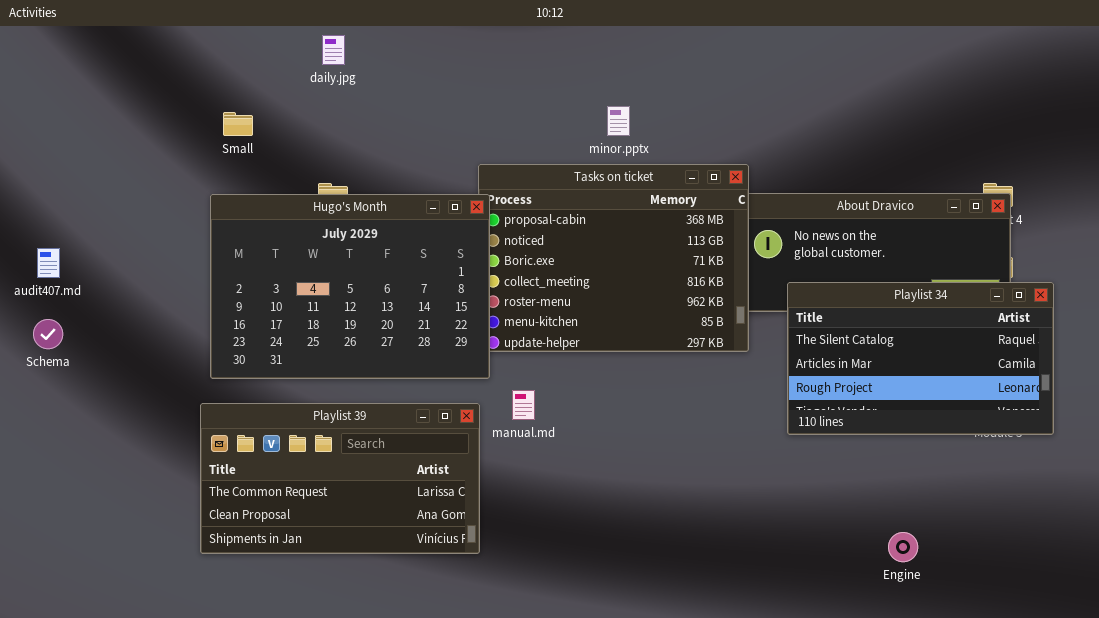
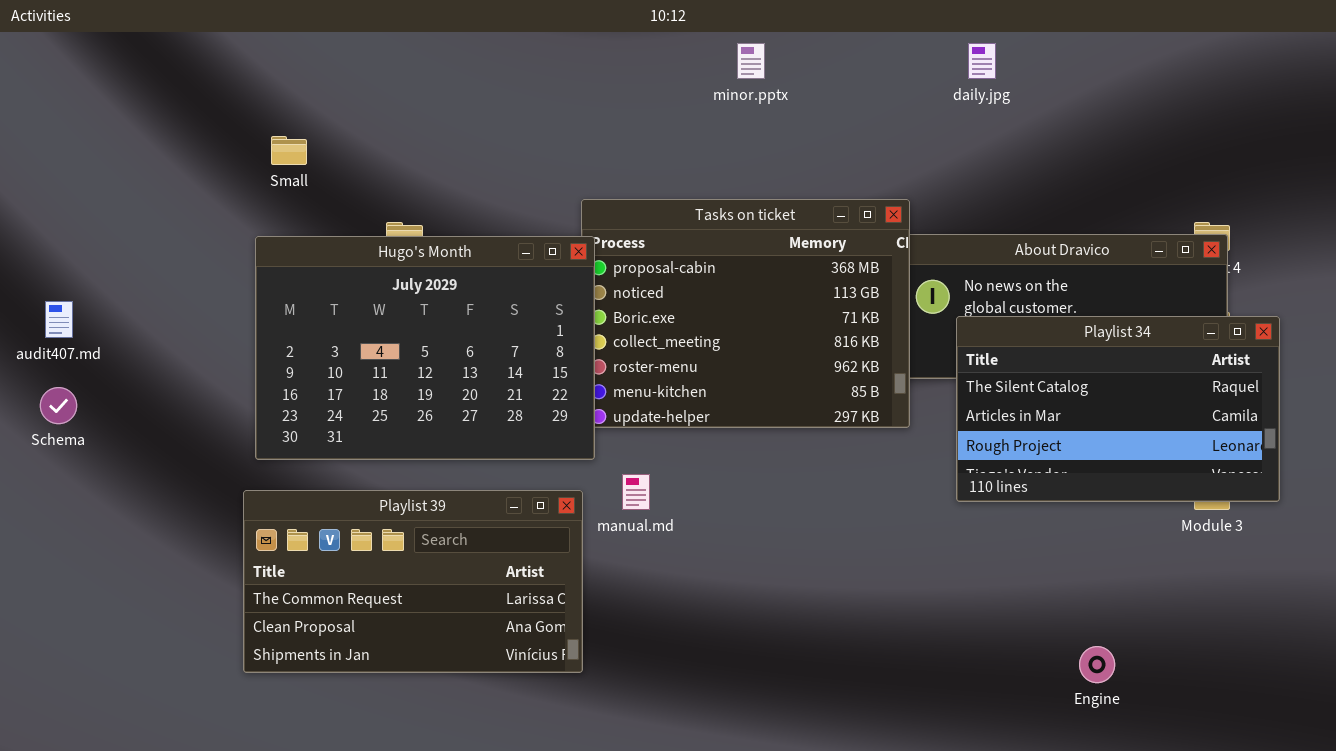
daily.jpg: [322,35,345,65] -> [968,43,996,79], moved
minor.pptx: [607,106,630,136] -> [737,43,765,79], moved
Playlist 34: [787,282,1054,435] -> [956,316,1280,502], moved

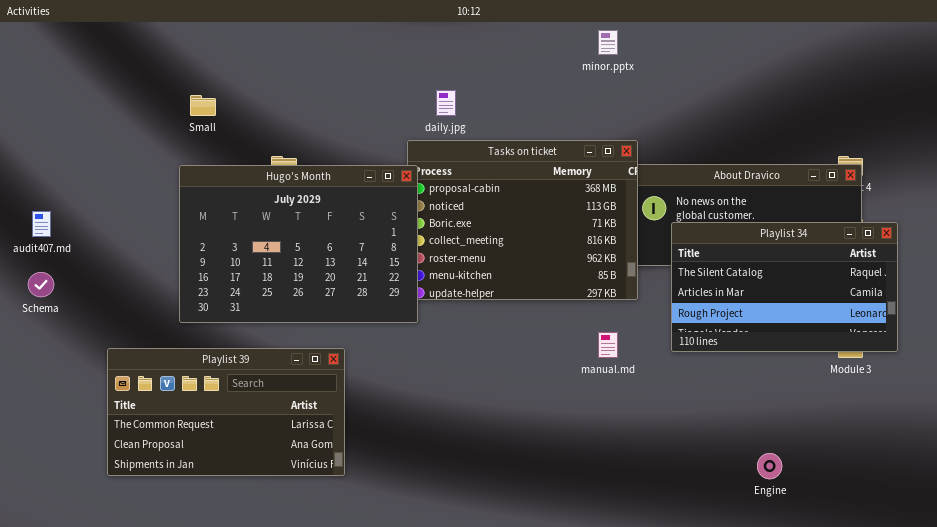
minor.pptx: [737,43,765,79] -> [598,30,618,55], moved
daily.jpg: [968,43,996,79] -> [436,90,456,116], moved
manual.md: [622,474,650,510] -> [598,332,618,358], moved
Playlist 39: [243,490,583,673] -> [107,348,345,476], moved

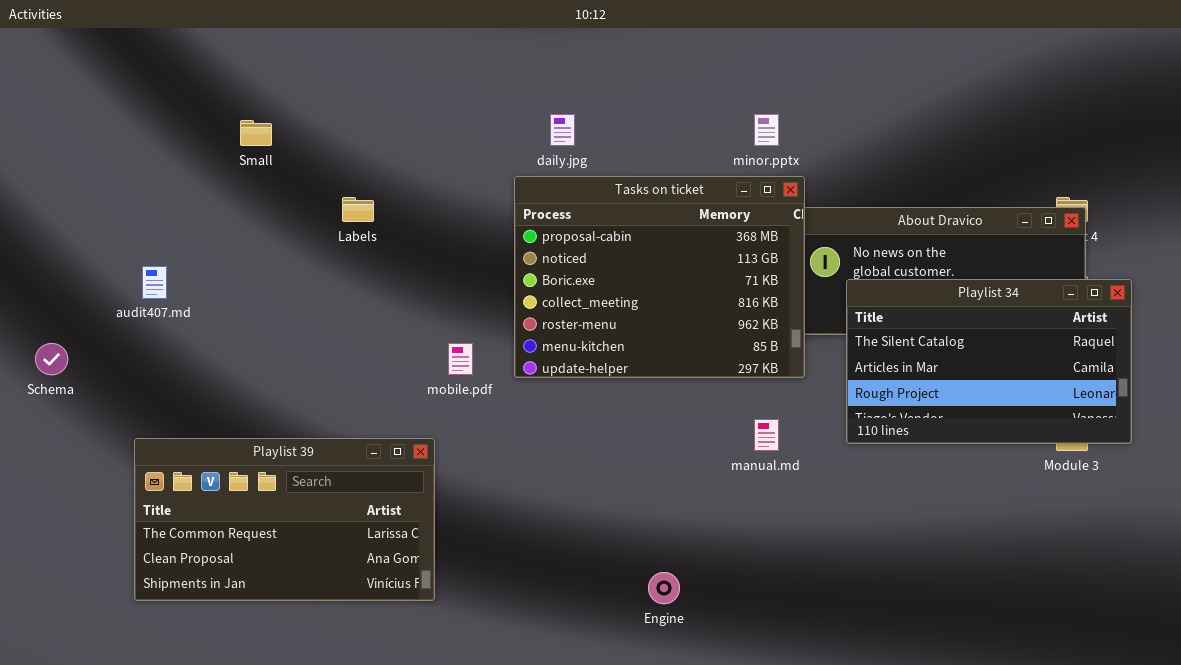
minor.pptx: [598,30,618,55] -> [754,114,779,146], moved
Hugo's Month: [179,165,418,323] -> none, closed
audit407.md: [32,211,51,237] -> [142,266,167,299], moved
Engine: [757,453,782,479] -> [648,572,680,604], moved

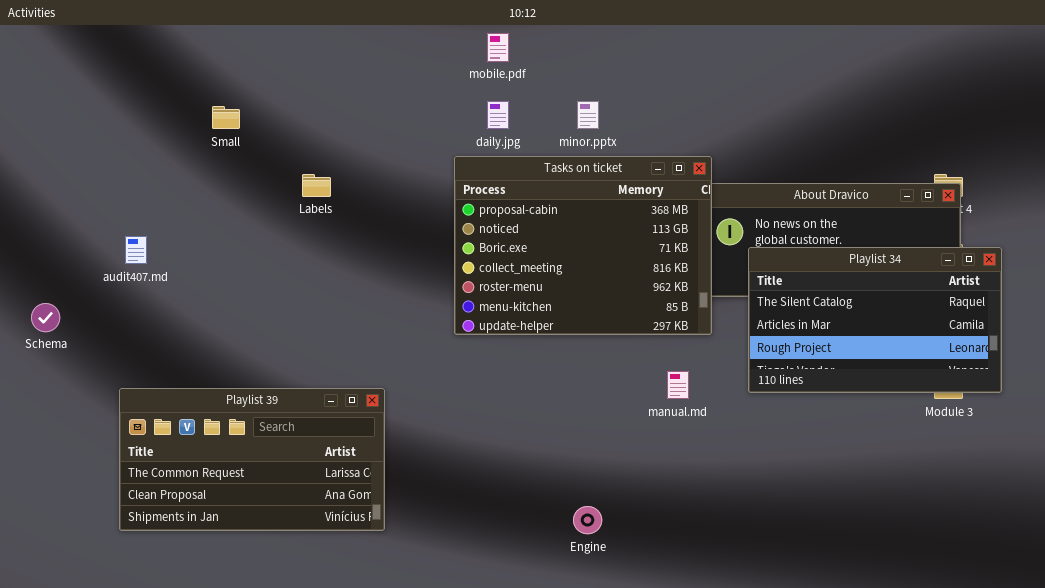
minor.pptx: [754,114,779,146] -> [577,101,599,129], moved
mobile.pdf: [448,343,473,375] -> [487,33,509,62], moved

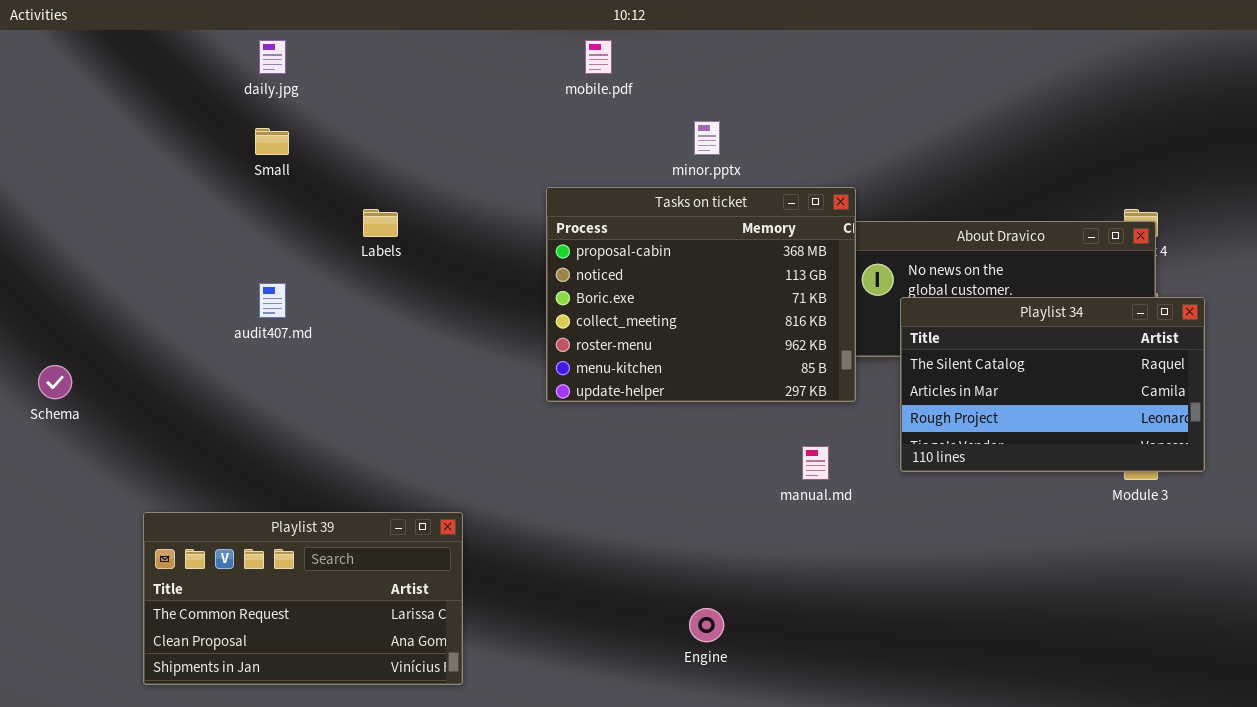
daily.jpg: [487,101,509,129] -> [259,40,286,74], moved
audit407.md: [125,236,147,264] -> [259,283,286,318], moved
Playlist 39: [119,388,385,531] -> [143,512,463,685], moved

